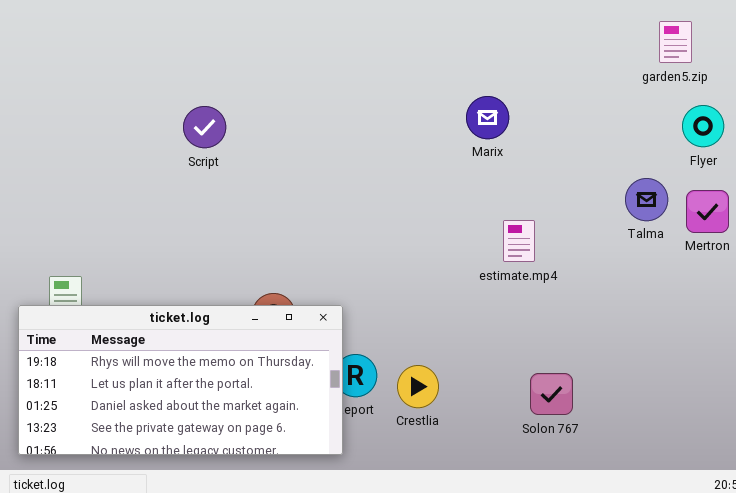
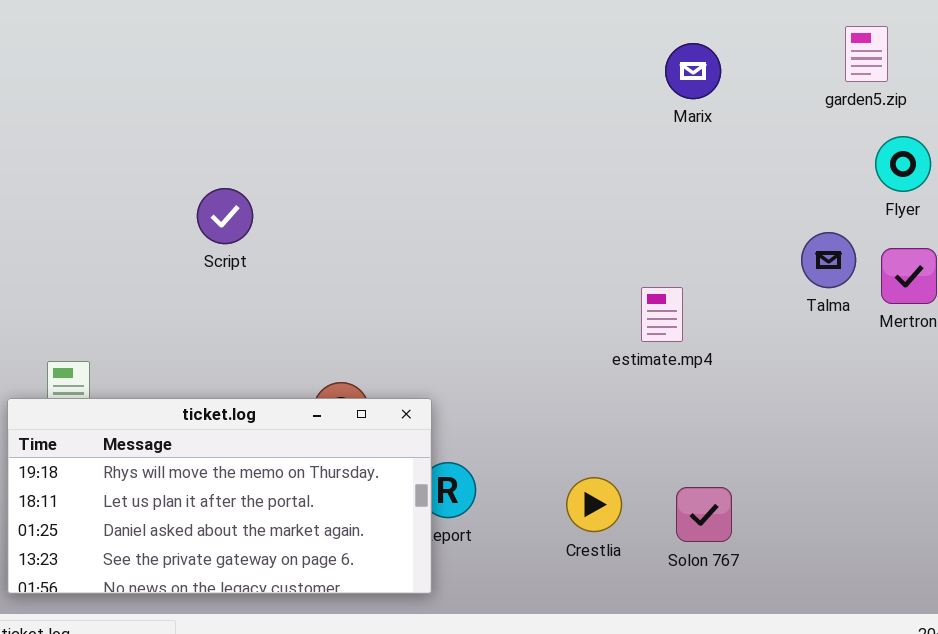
Marix: [466,96,509,139] -> [665,43,721,99], moved
Script: [183,106,226,148] -> [197,188,253,244], moved
Crestlia: [397,365,439,408] -> [566,477,622,532], moved

